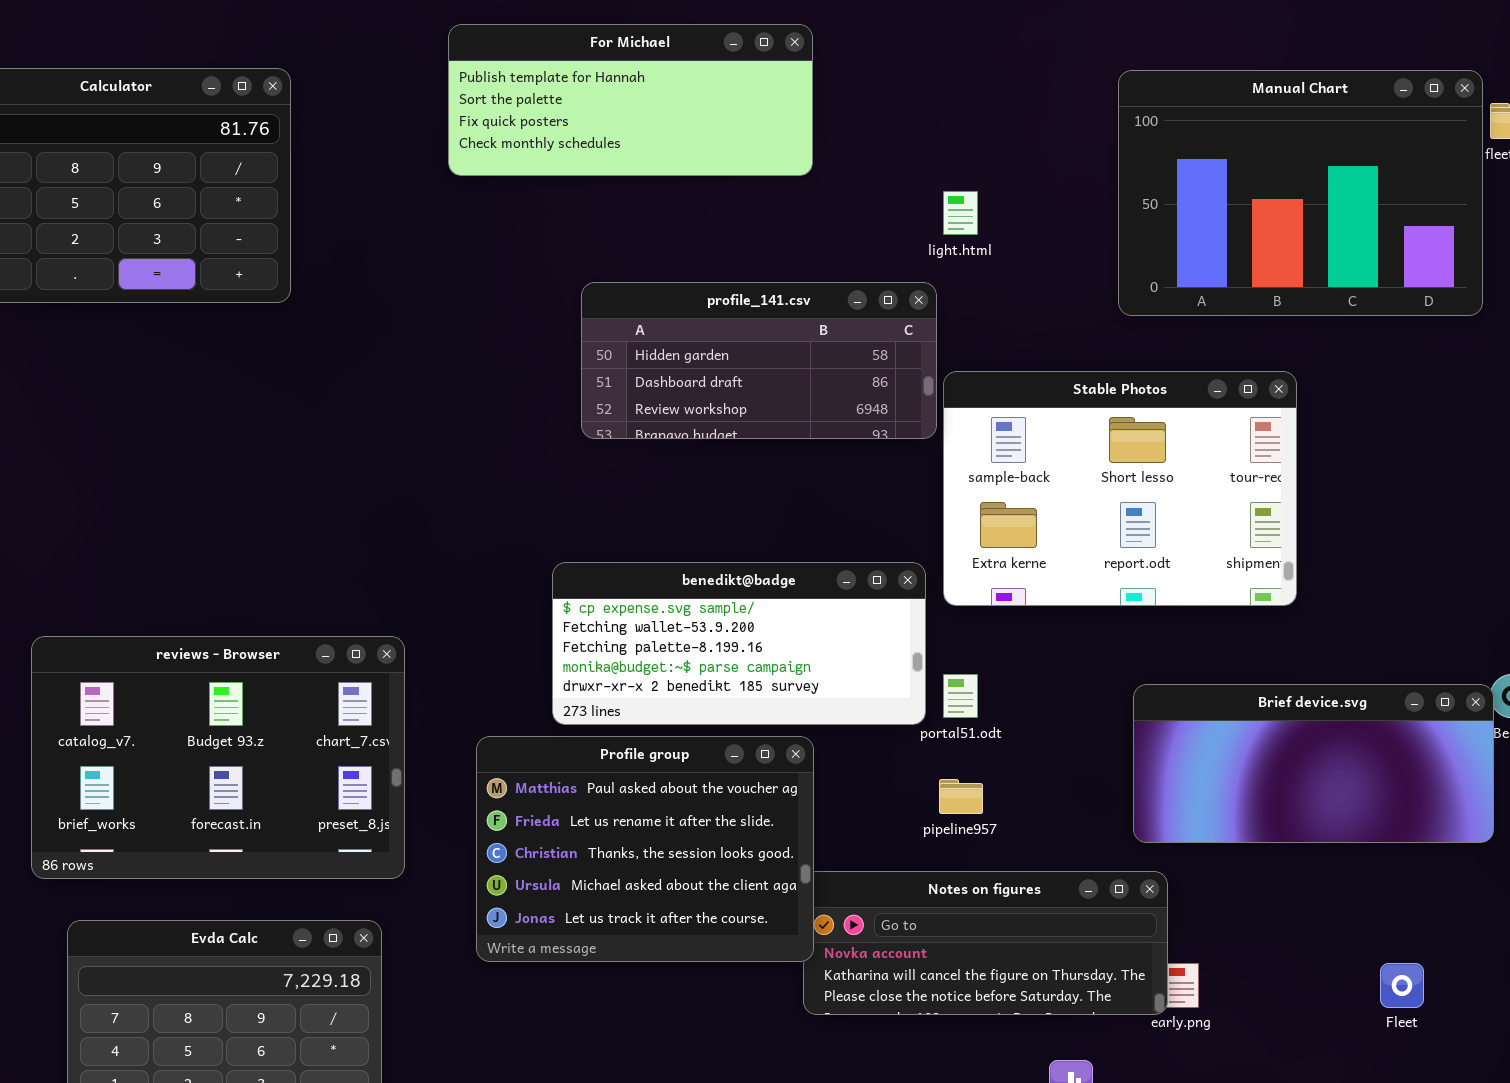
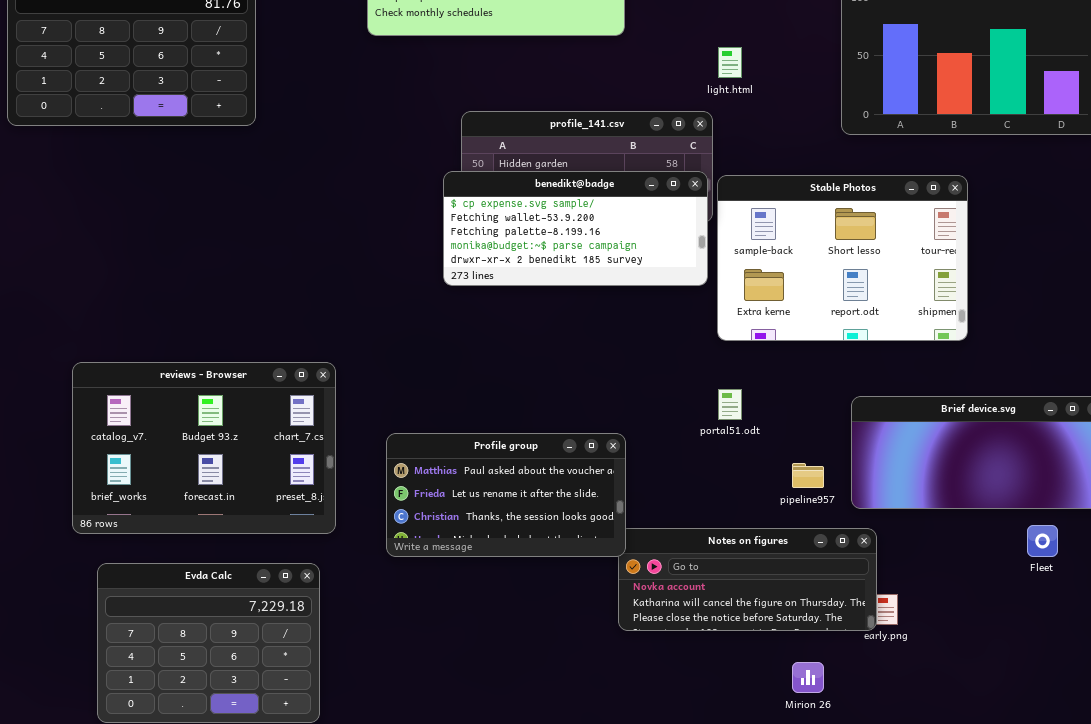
benedikt@badge: [552,562,926,725] -> [443,171,708,286], moved
Profile group: [476,736,814,962] -> [386,433,626,557], resized
pipeline957: [939,779,983,814] -> [792,463,824,488], moved
Fleet: [1380,963,1424,1008] -> [1027,525,1058,557], moved

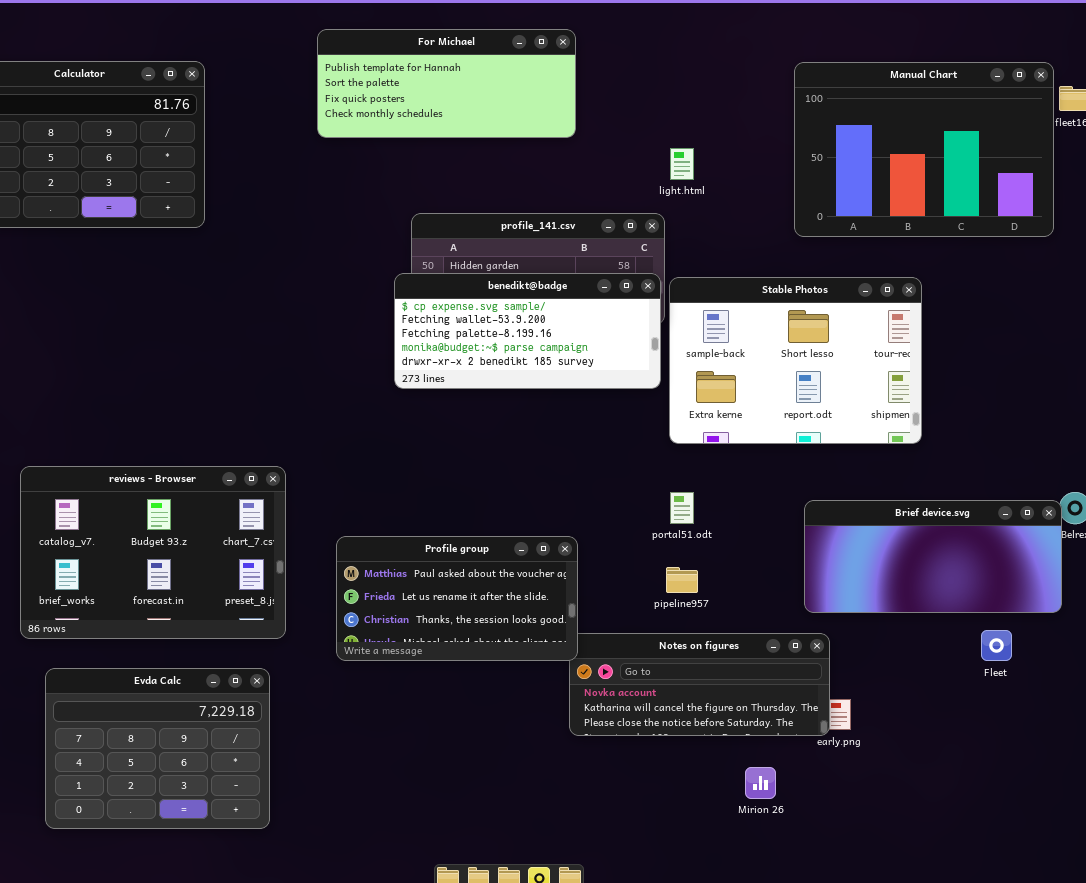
pipeline957: [792,463,824,488] -> [666,567,698,593], moved

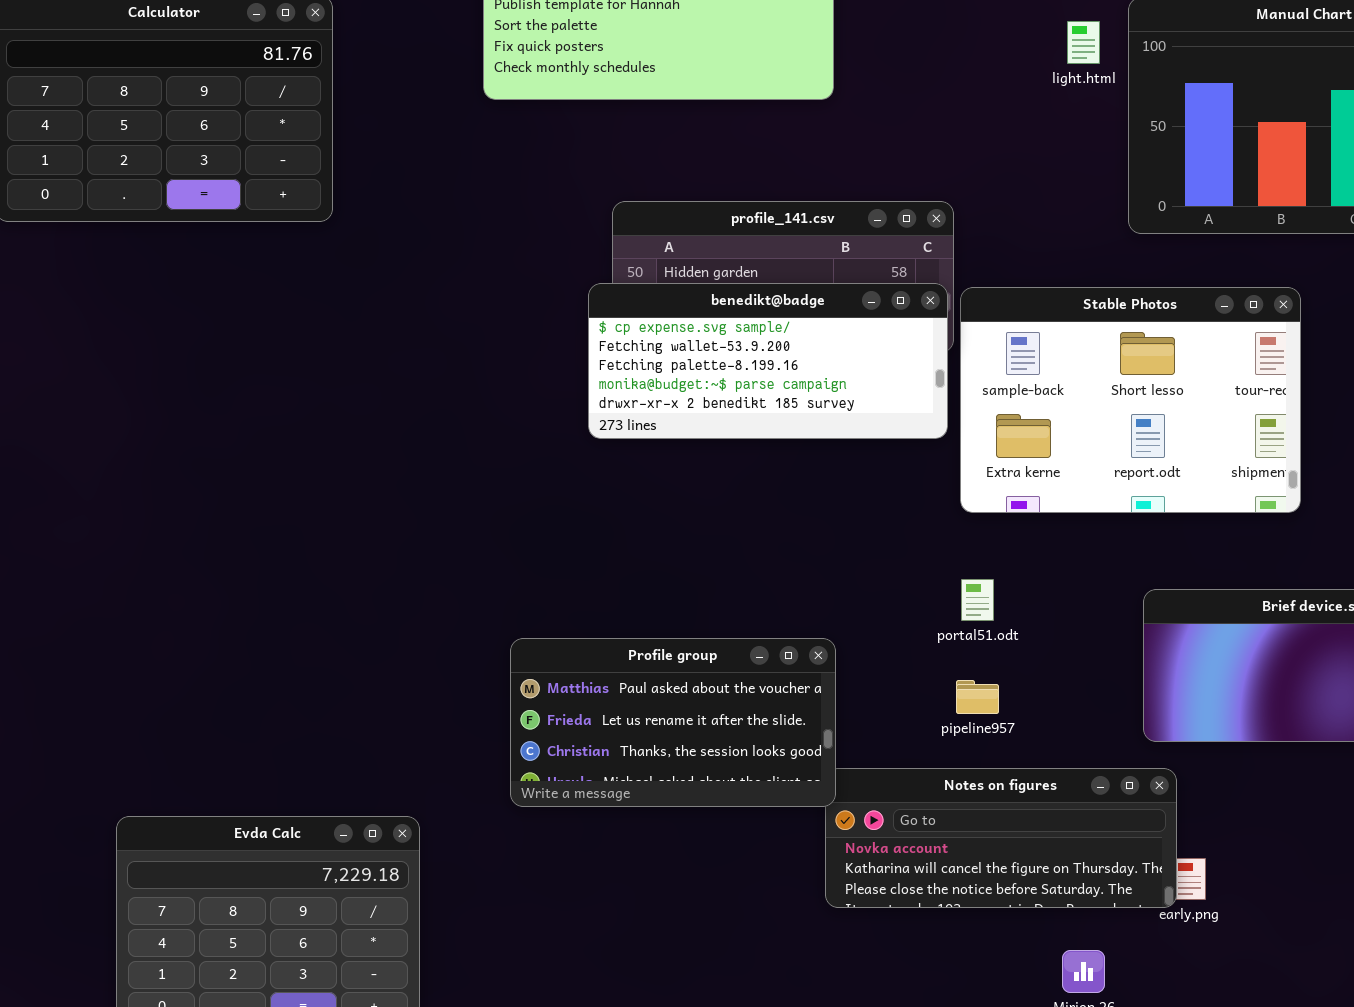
light.html: [670,148,694,180] -> [1067,21,1100,64], moved
reviews - Browser: [20,466,286,639] -> none, closed

